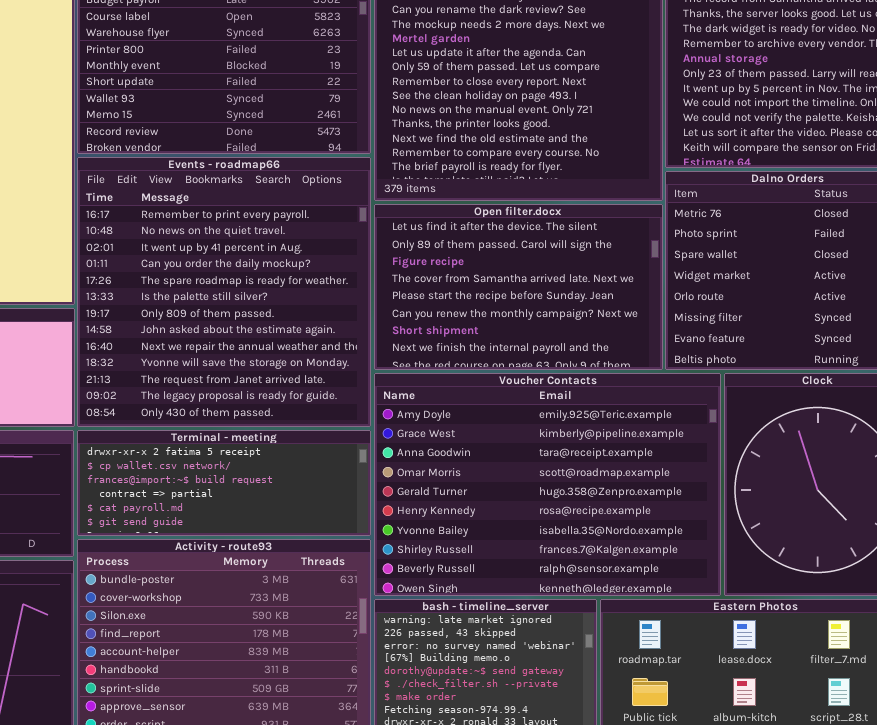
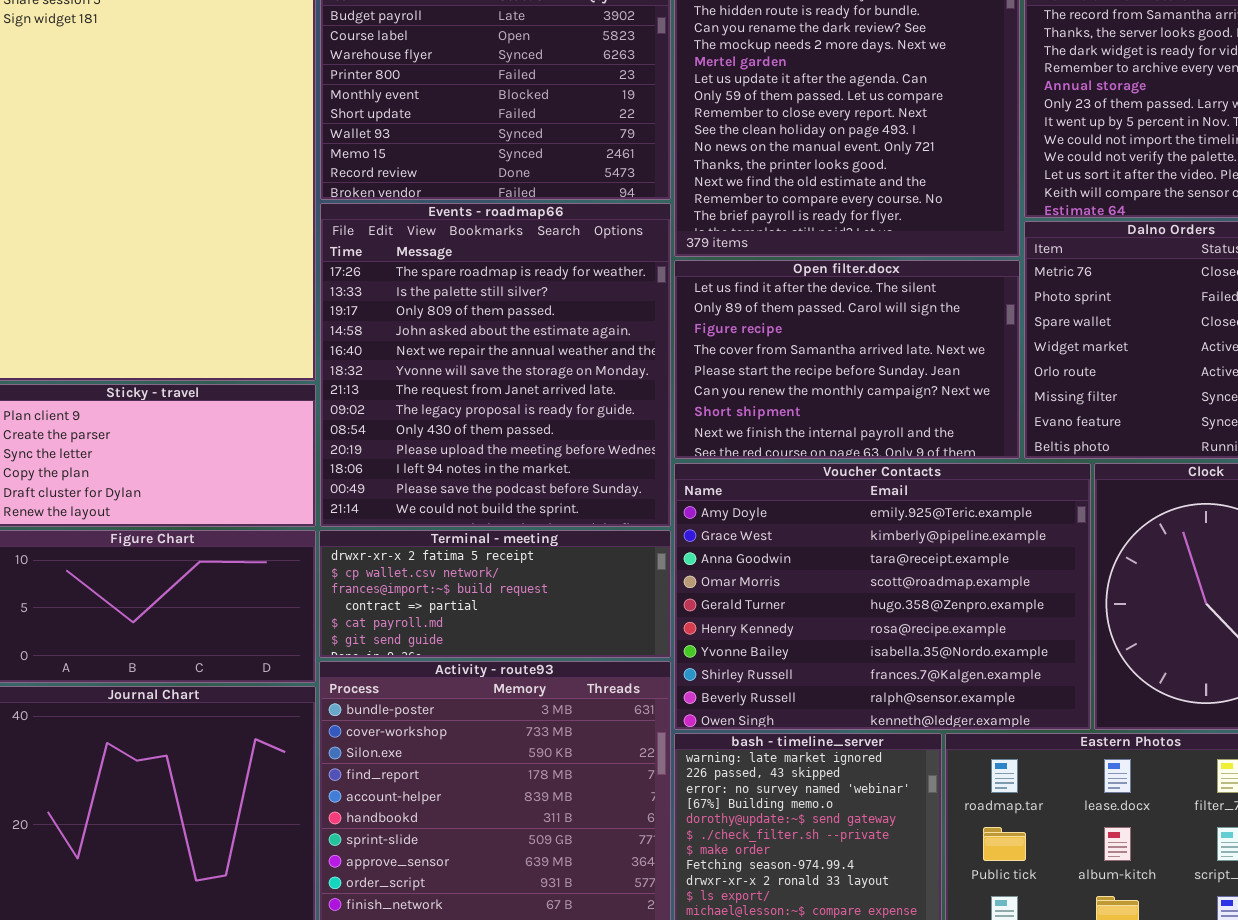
Events - roadmap66: [77,157,371,427] -> [320,203,671,527], scrolled down 4 rows

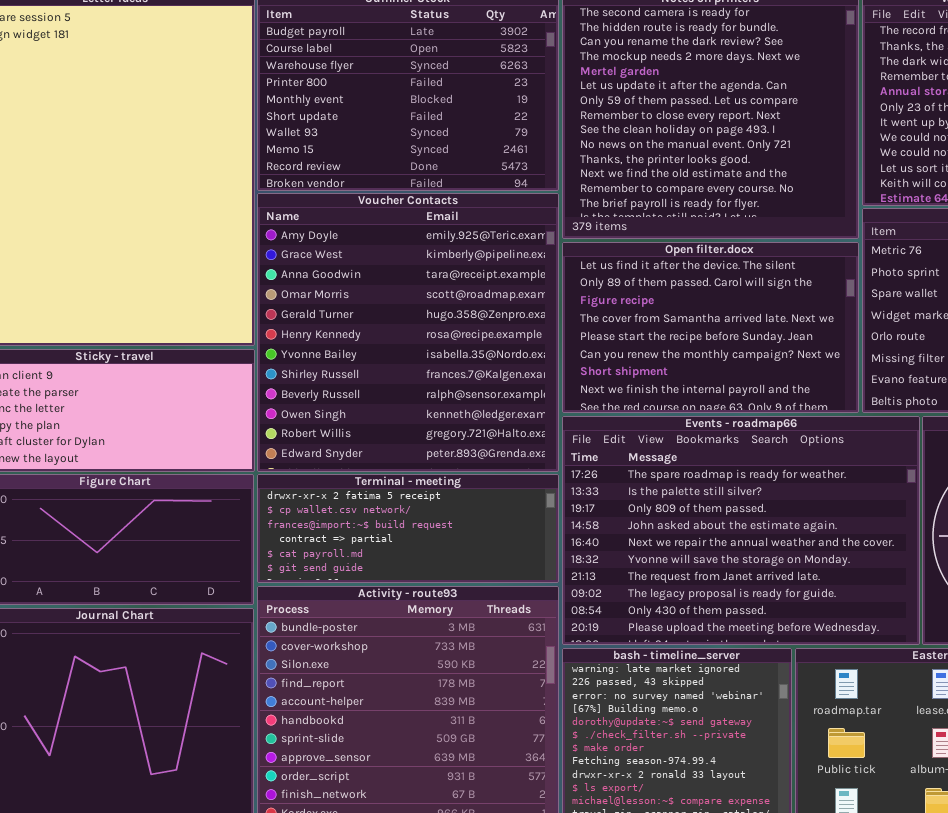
Events - roadmap66: [320,203,671,527] -> [562,416,920,645], moved, resized
Voucher Contacts: [674,463,1091,730] -> [257,193,559,472], moved, resized

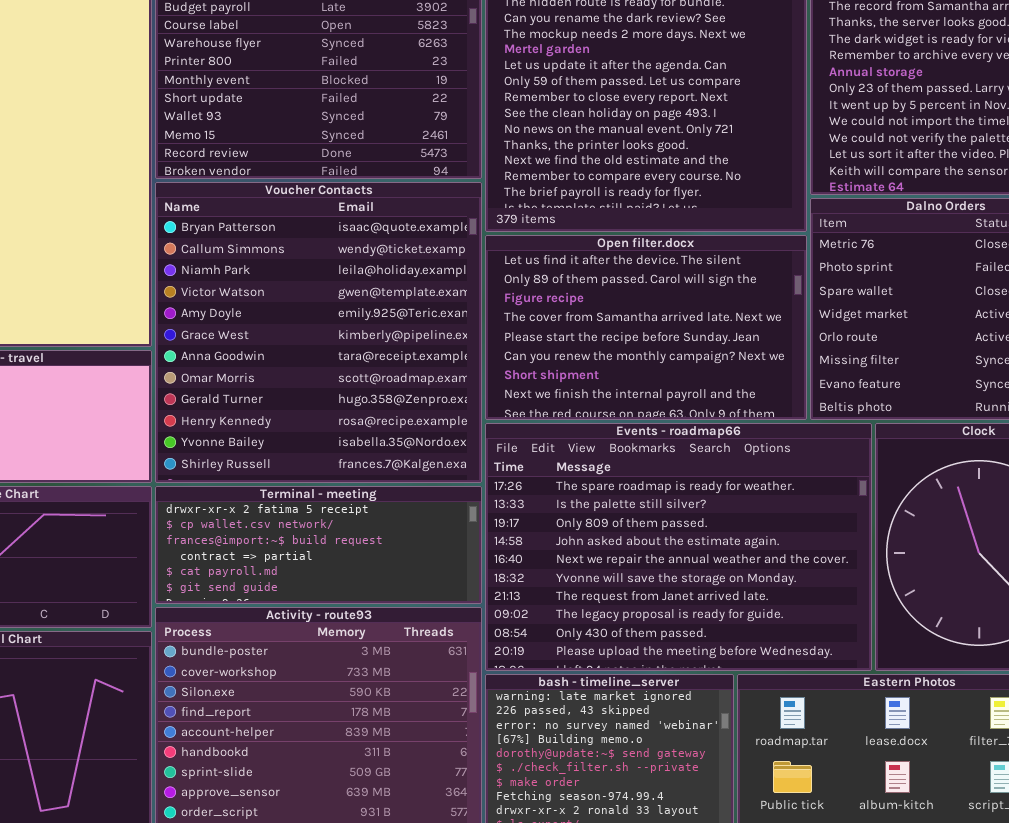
Voucher Contacts: [257,193,559,472] -> [155,182,482,483], scrolled up 4 rows

